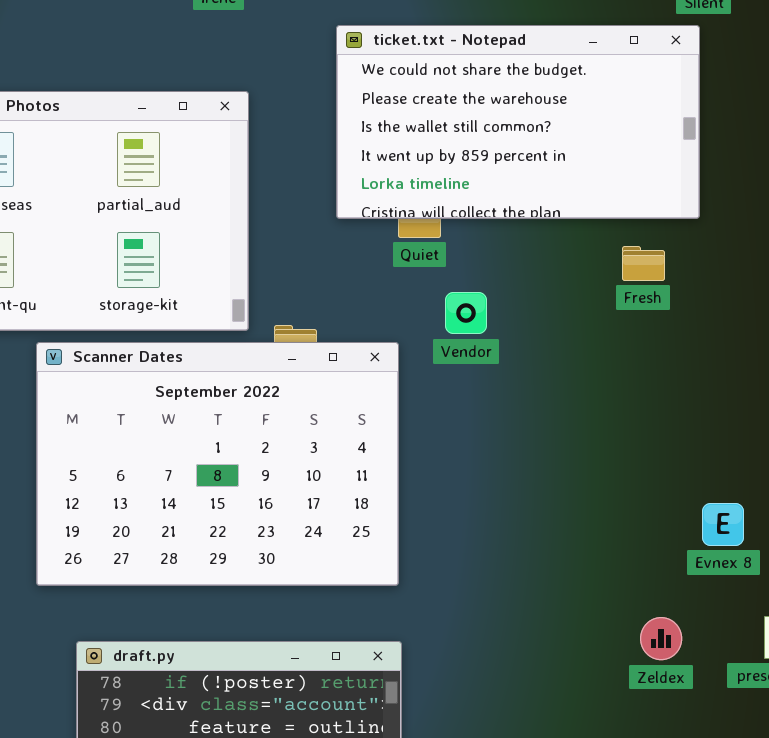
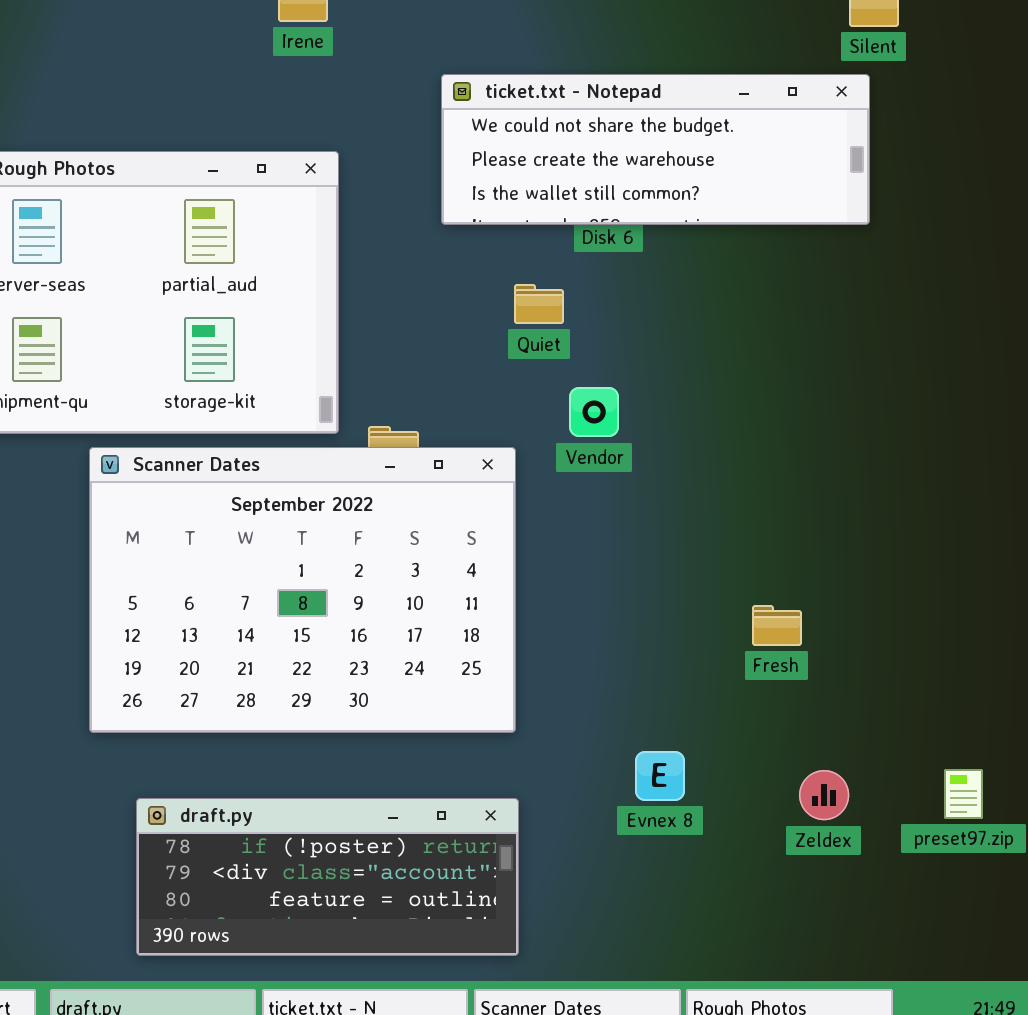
ticket.txt - Notepad: [336,25,700,219] -> [441,74,870,225], resized
Fresh: [622,246,665,281] -> [752,605,802,646], moved
Evnex 8: [702,503,744,546] -> [635,751,685,801], moved

